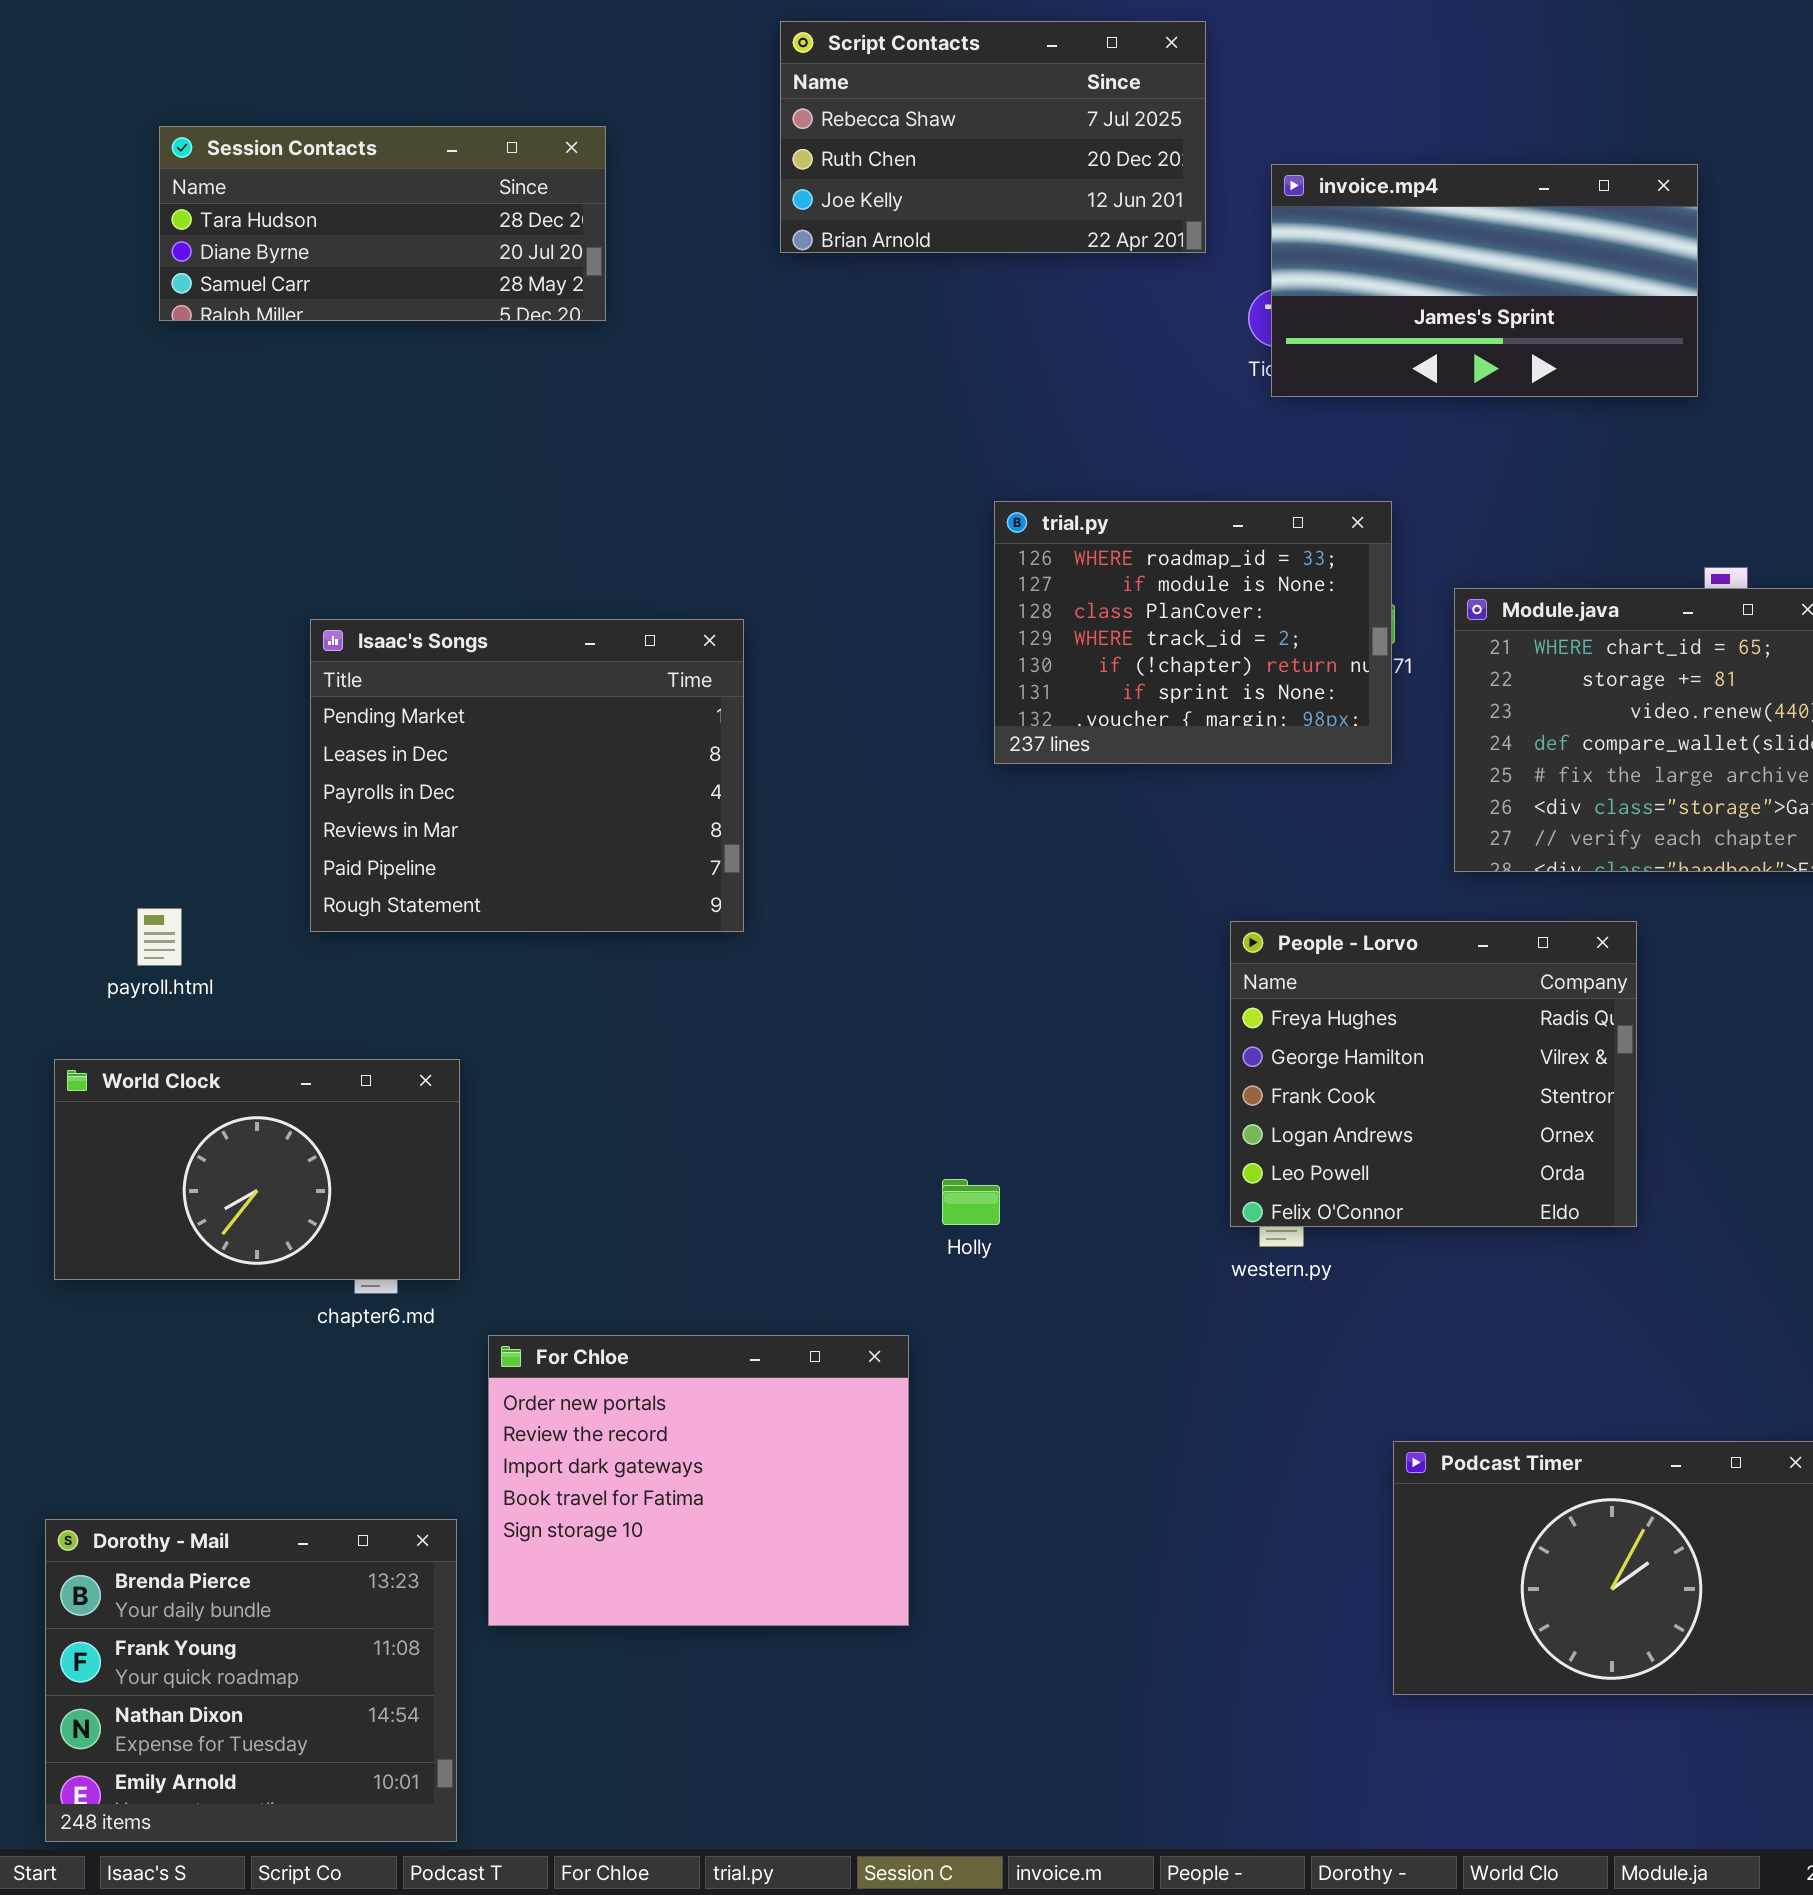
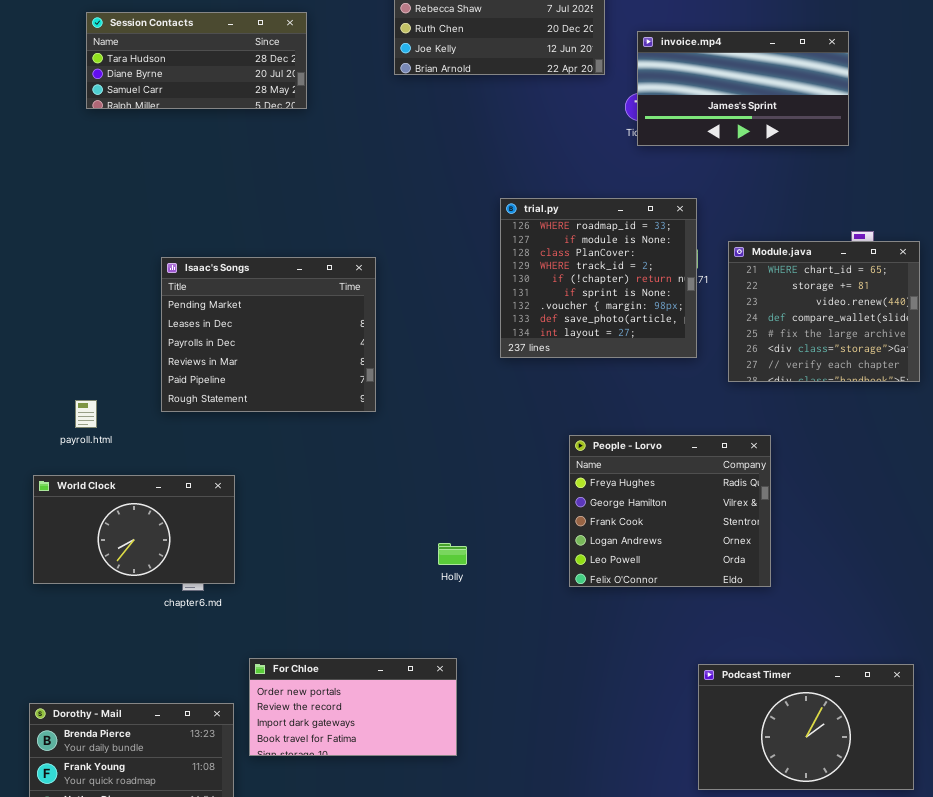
trial.py: [994,501,1392,764] -> [500,198,697,358], resized
People - Lorvo: [1230,921,1637,1227] -> [569,435,771,587], moved
Holly: [942,1179,1000,1225] -> [438,543,467,565], moved
For Chloe: [488,1335,909,1626] -> [249,658,457,756], resized

